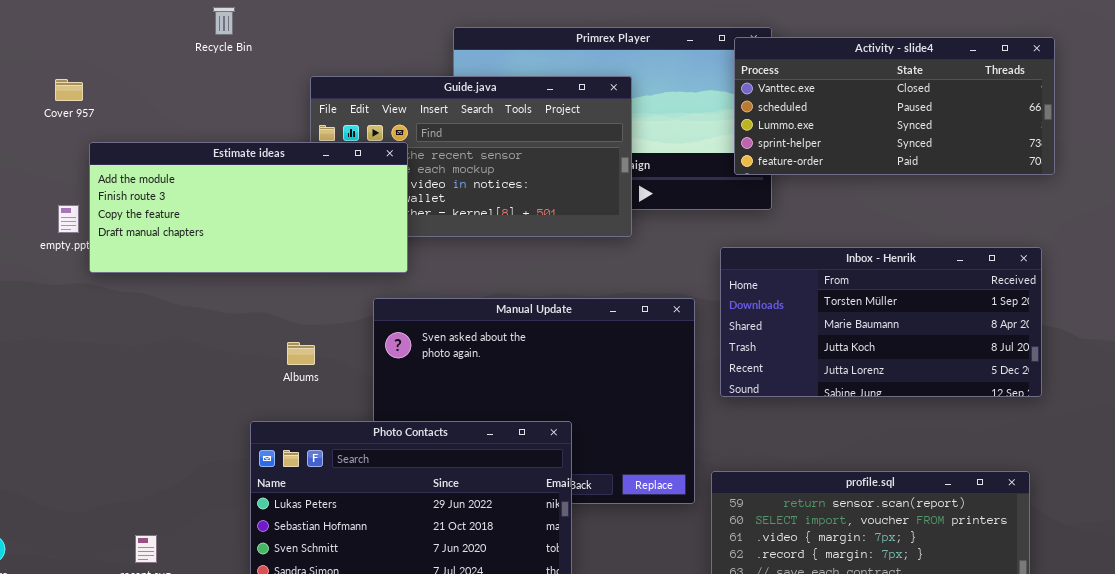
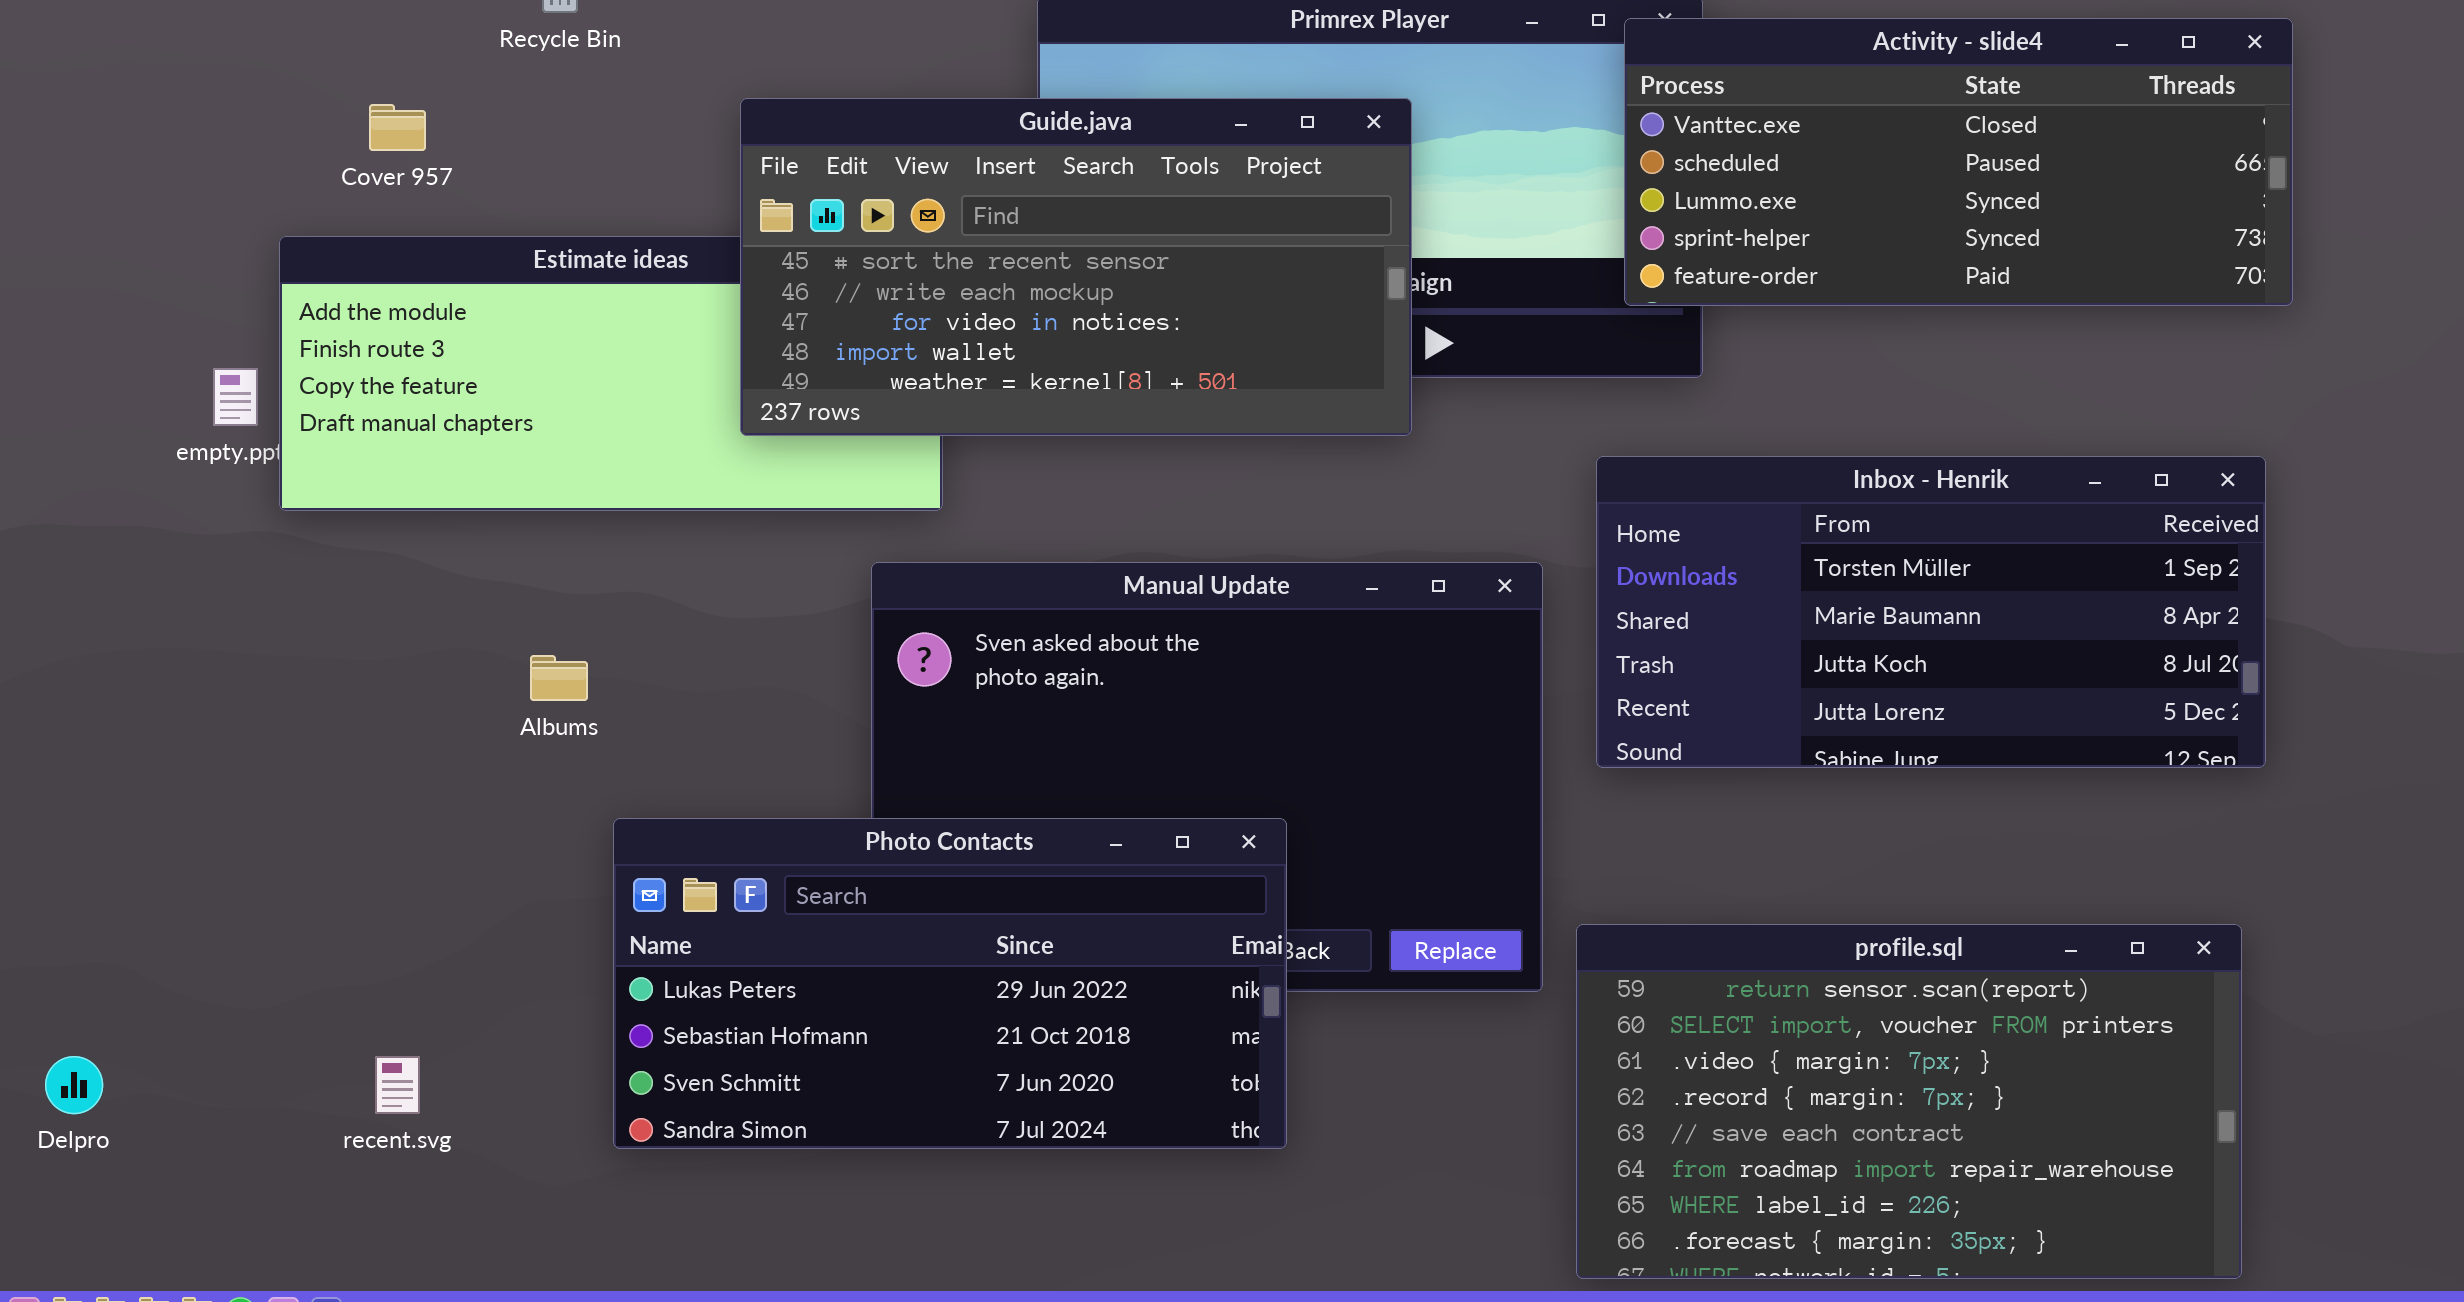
Guide.java: [310,76,632,237] -> [740,98,1412,436], raised
Cover 957: [55,79,83,101] -> [369,104,426,151], moved
Albums: [287,342,315,365] -> [530,655,588,701], moved

